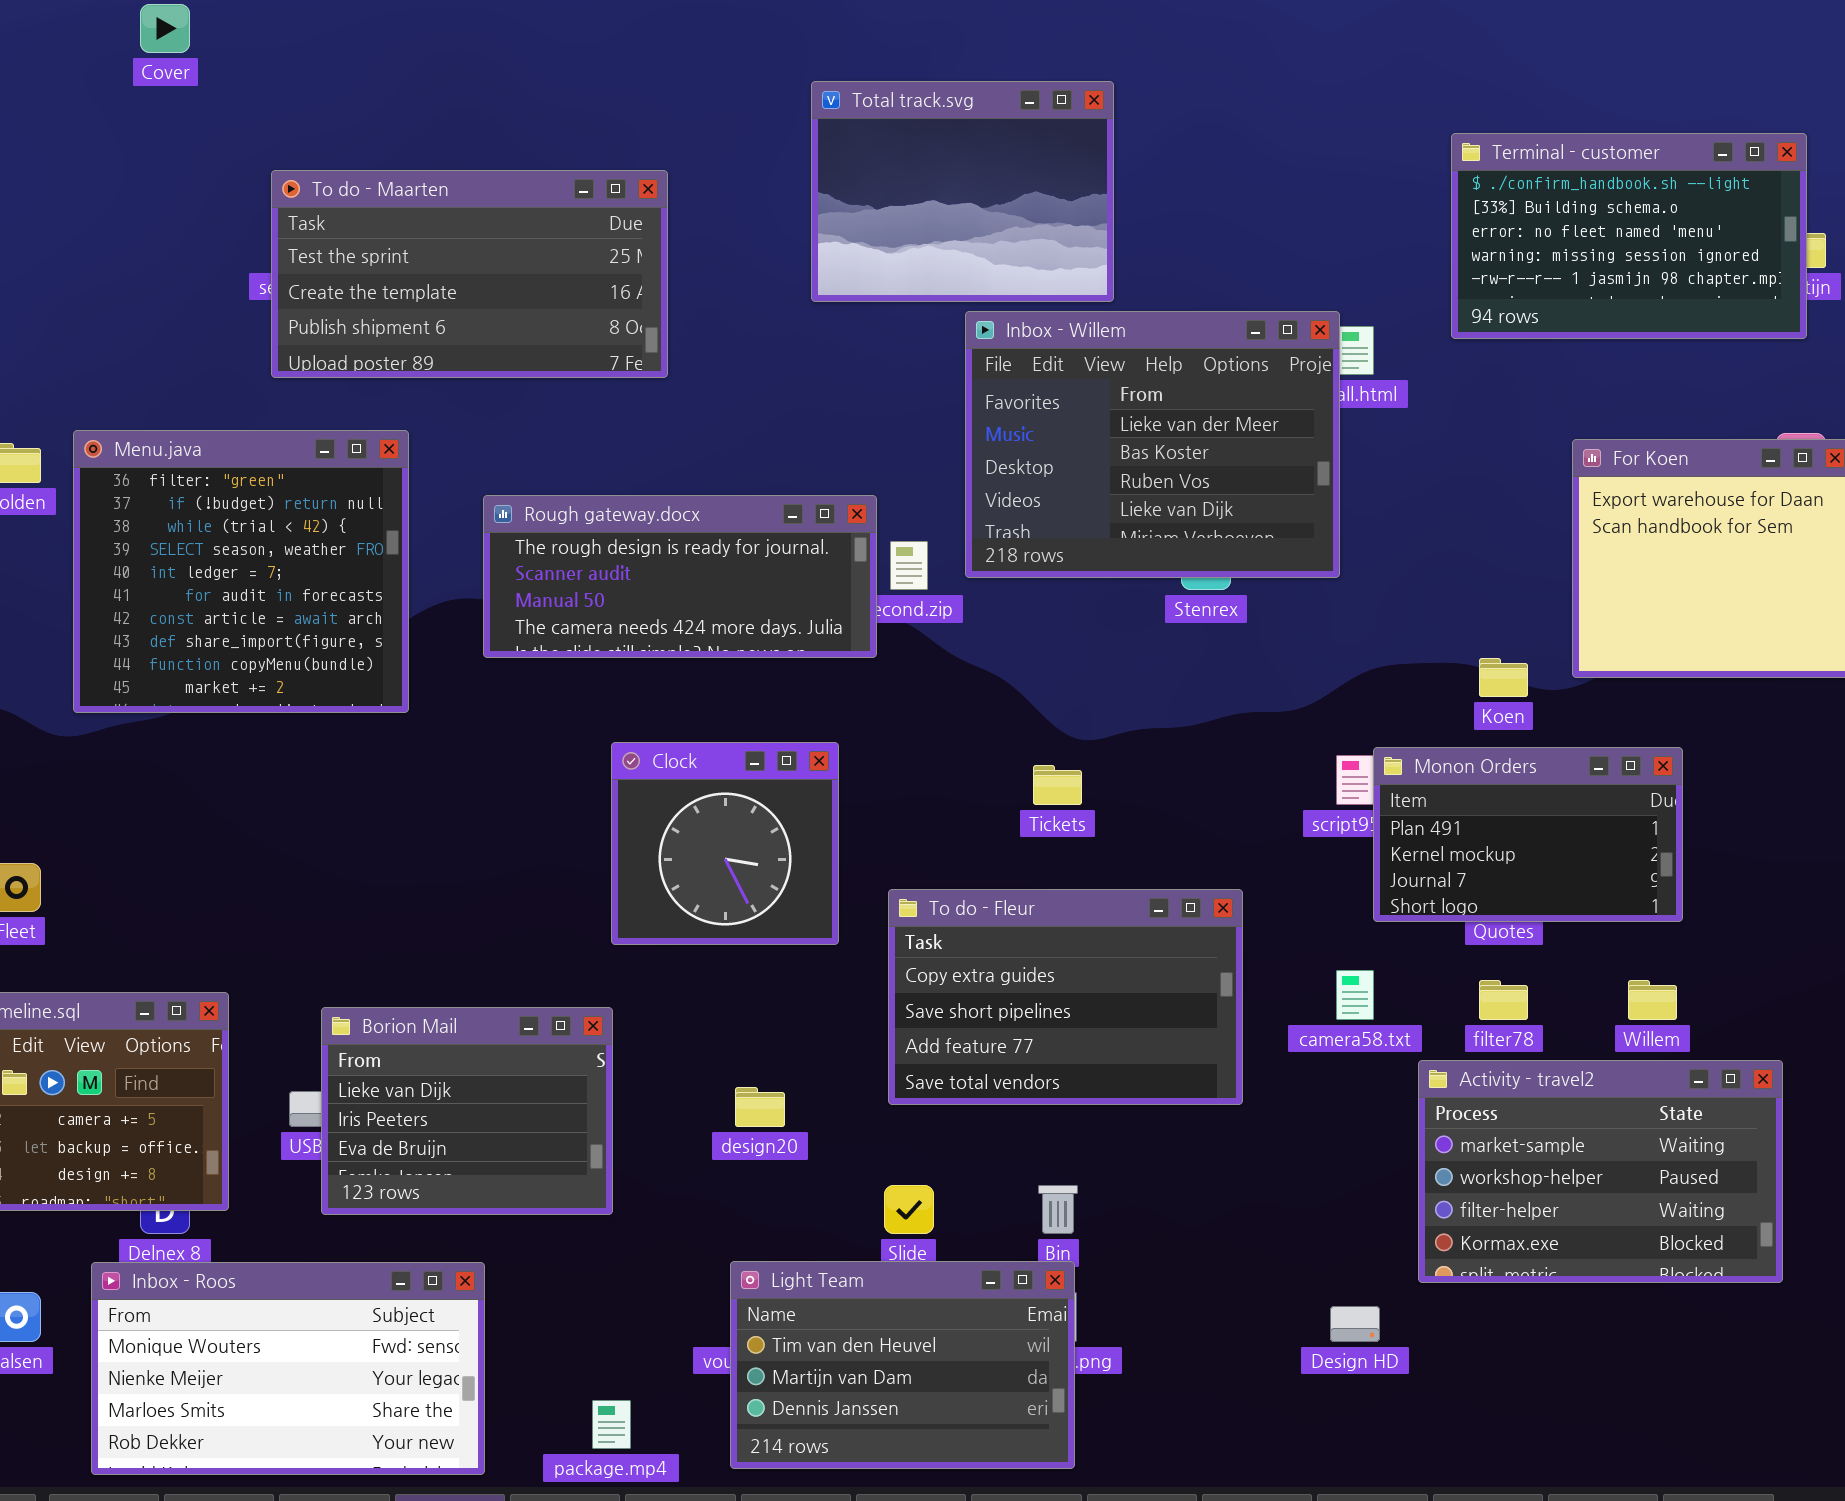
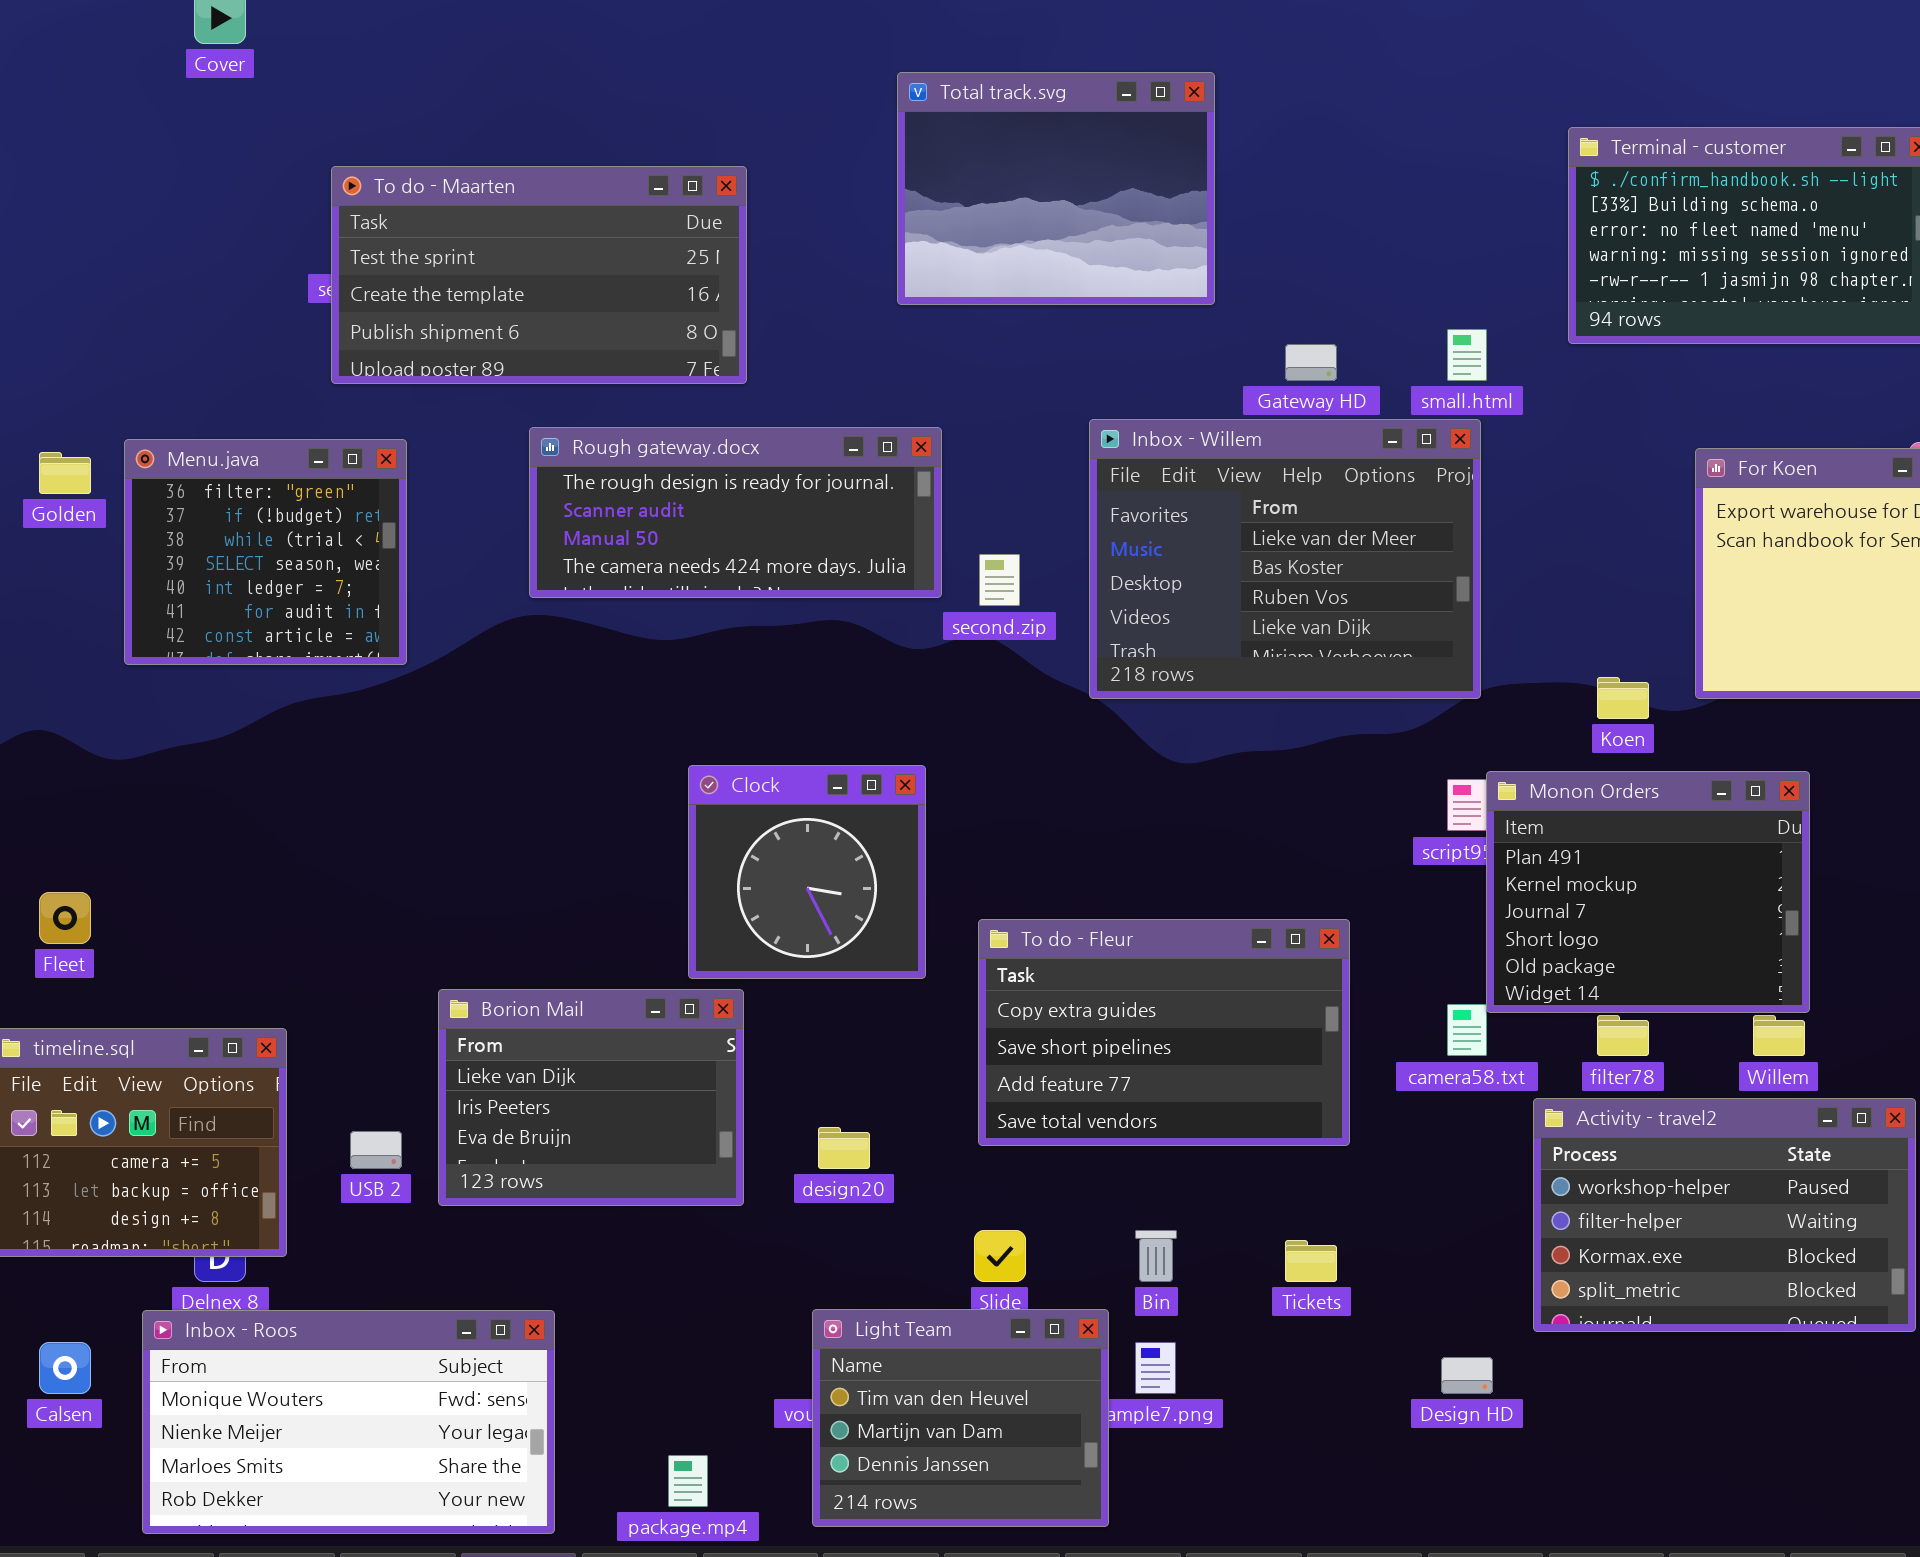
Inbox - Willem: [965,311,1340,578] -> [1089,419,1481,699], moved
Menu.java: [73,430,409,713] -> [124,439,407,665], resized
Rough gateway.docx: [483,495,877,658] -> [529,427,942,598], moved
Monon Orders: [1373,747,1683,922] -> [1486,771,1810,1013], resized
Tickets: [1033,765,1082,805] -> [1285,1240,1337,1282], moved
Borion Mail: [321,1007,613,1215] -> [438,989,744,1206], moved
Activity - travel2: [1418,1060,1783,1283] -> [1533,1098,1916,1332], scrolled down 1 row
Light Team: [730,1261,1075,1469] -> [812,1309,1109,1527], resized

